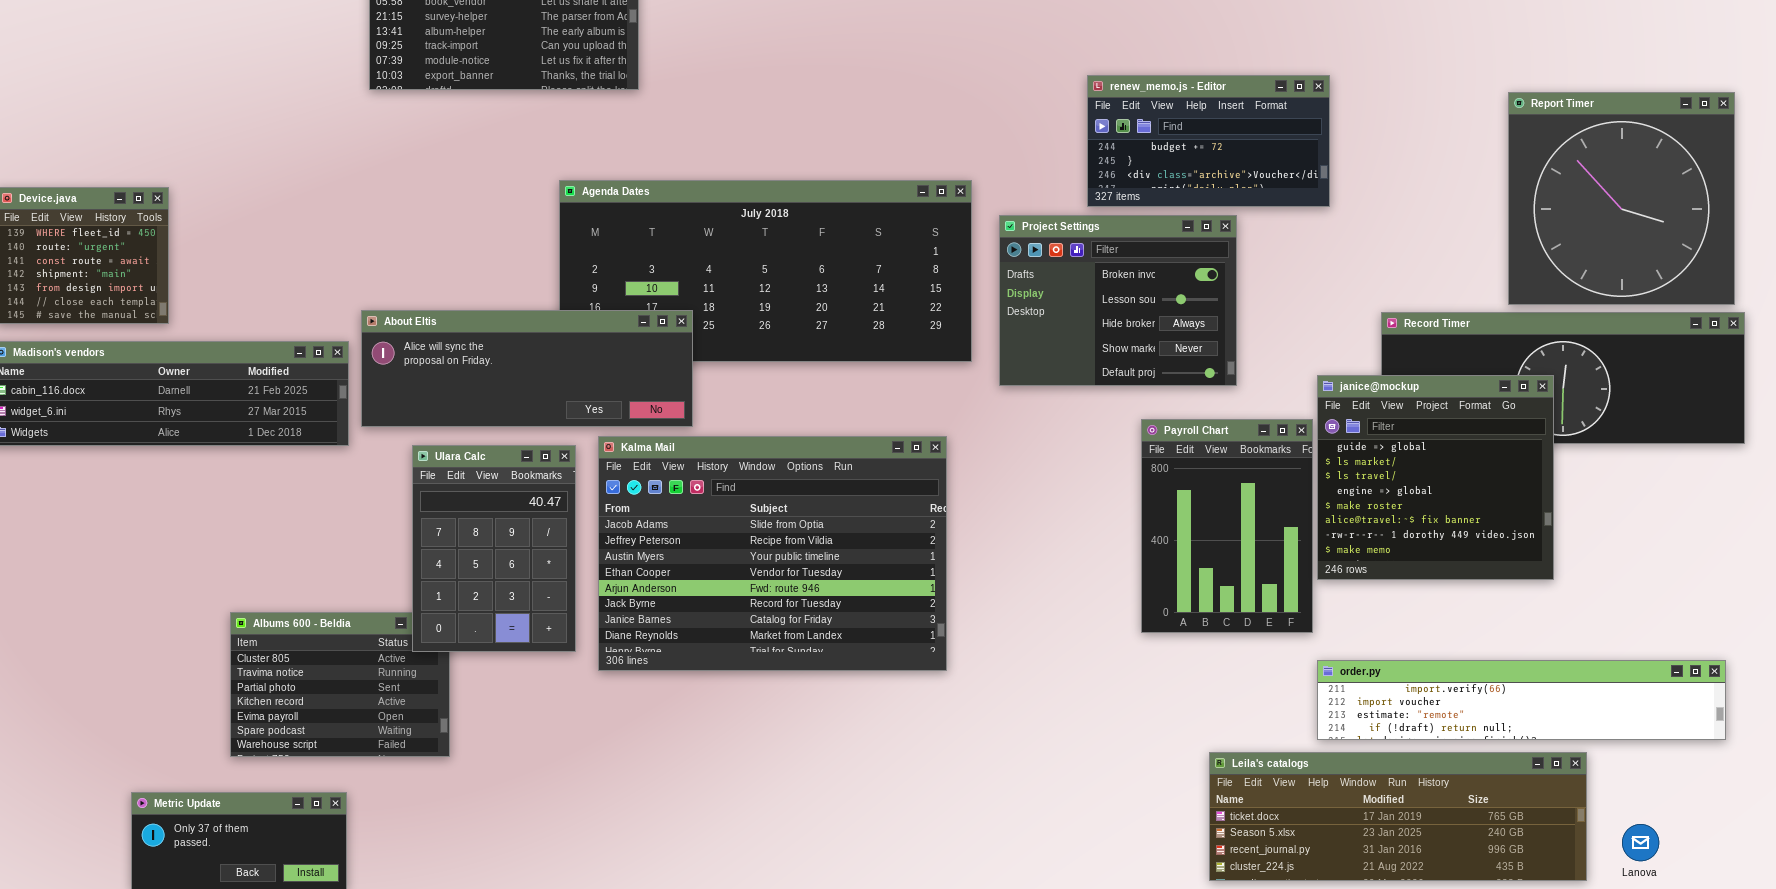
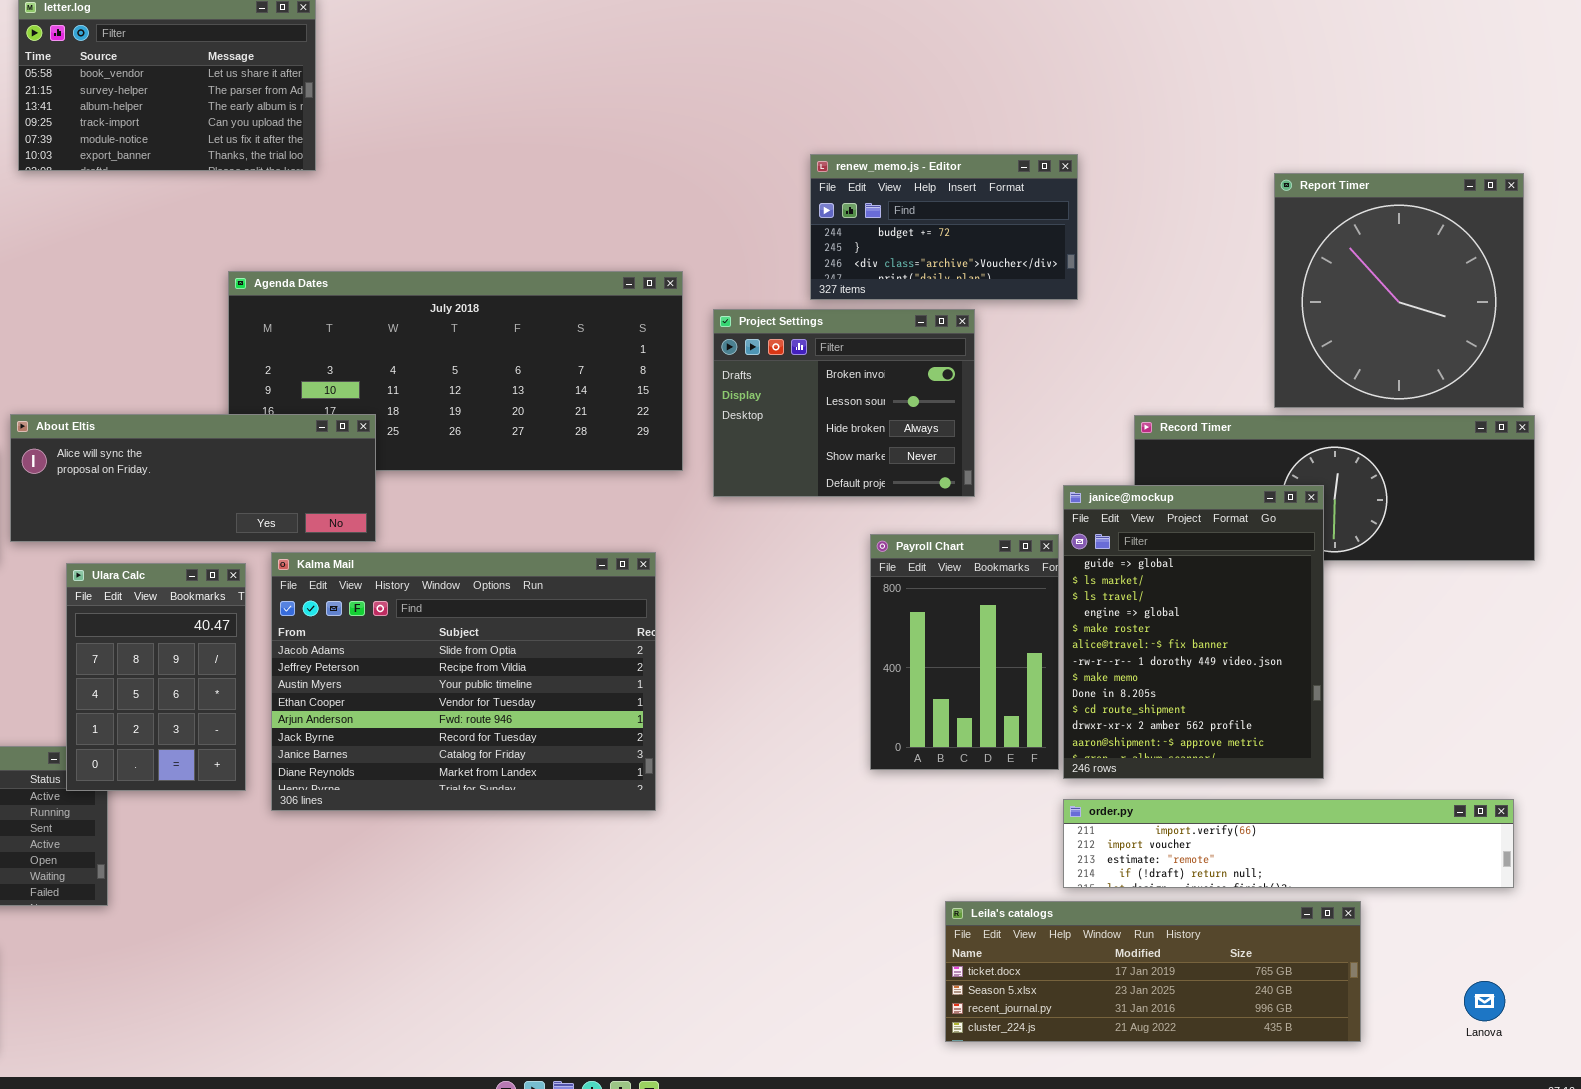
janice@mockup: [1317,375,1554,580] -> [1063,485,1324,779], resized
Lanova: [1622,824,1659,861] -> [1464,981,1505,1021], moved

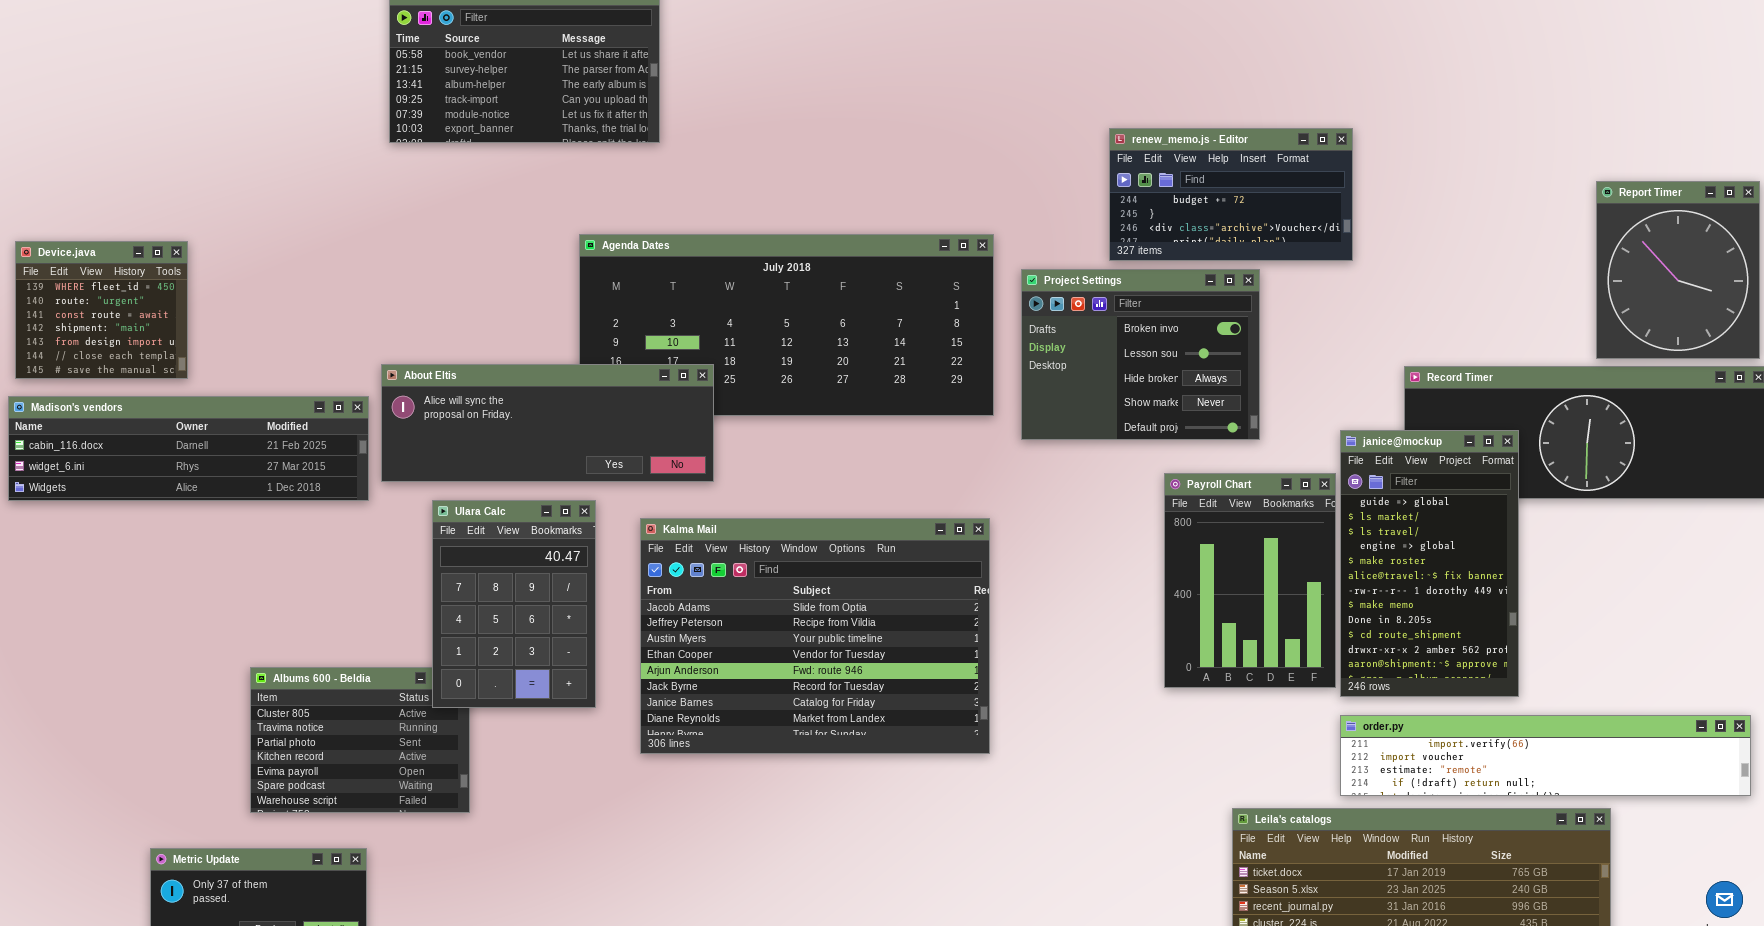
Report Timer: [1274,173,1524,408] -> [1596,181,1760,359], resized
janice@mockup: [1063,485,1324,779] -> [1340,430,1519,697], resized
Kalma Mail: [271,552,656,811] -> [640,518,990,754], moved

